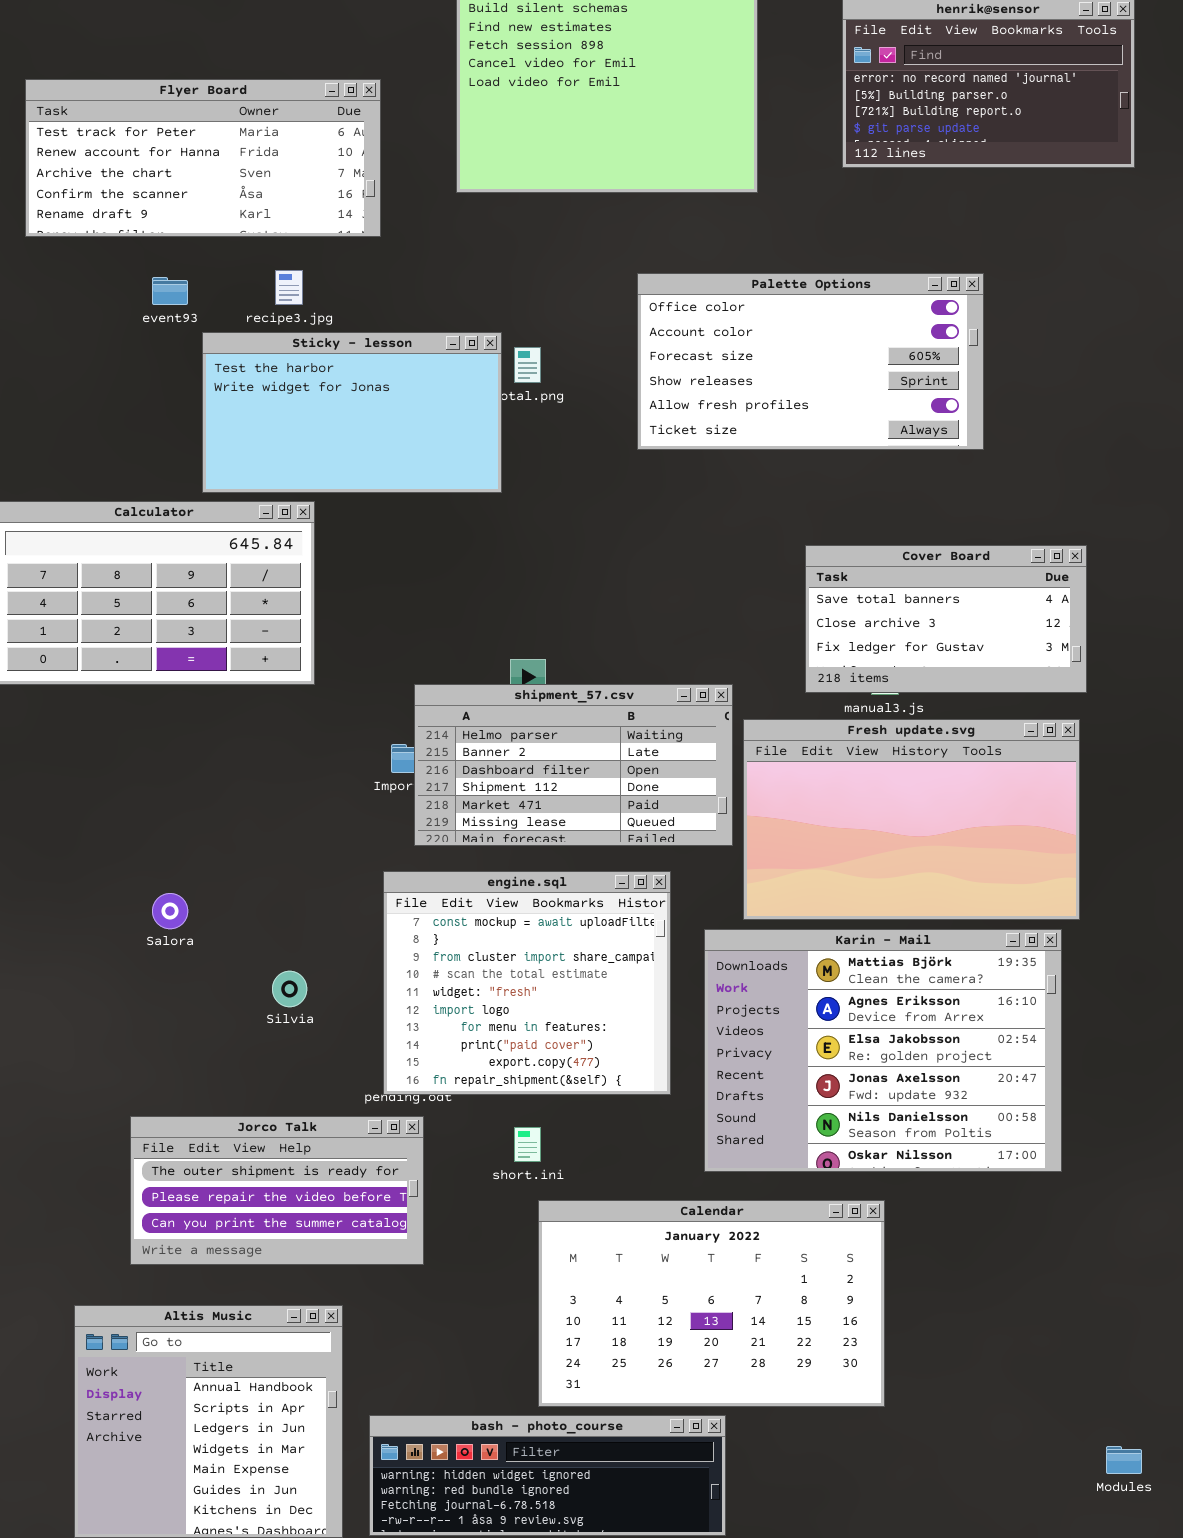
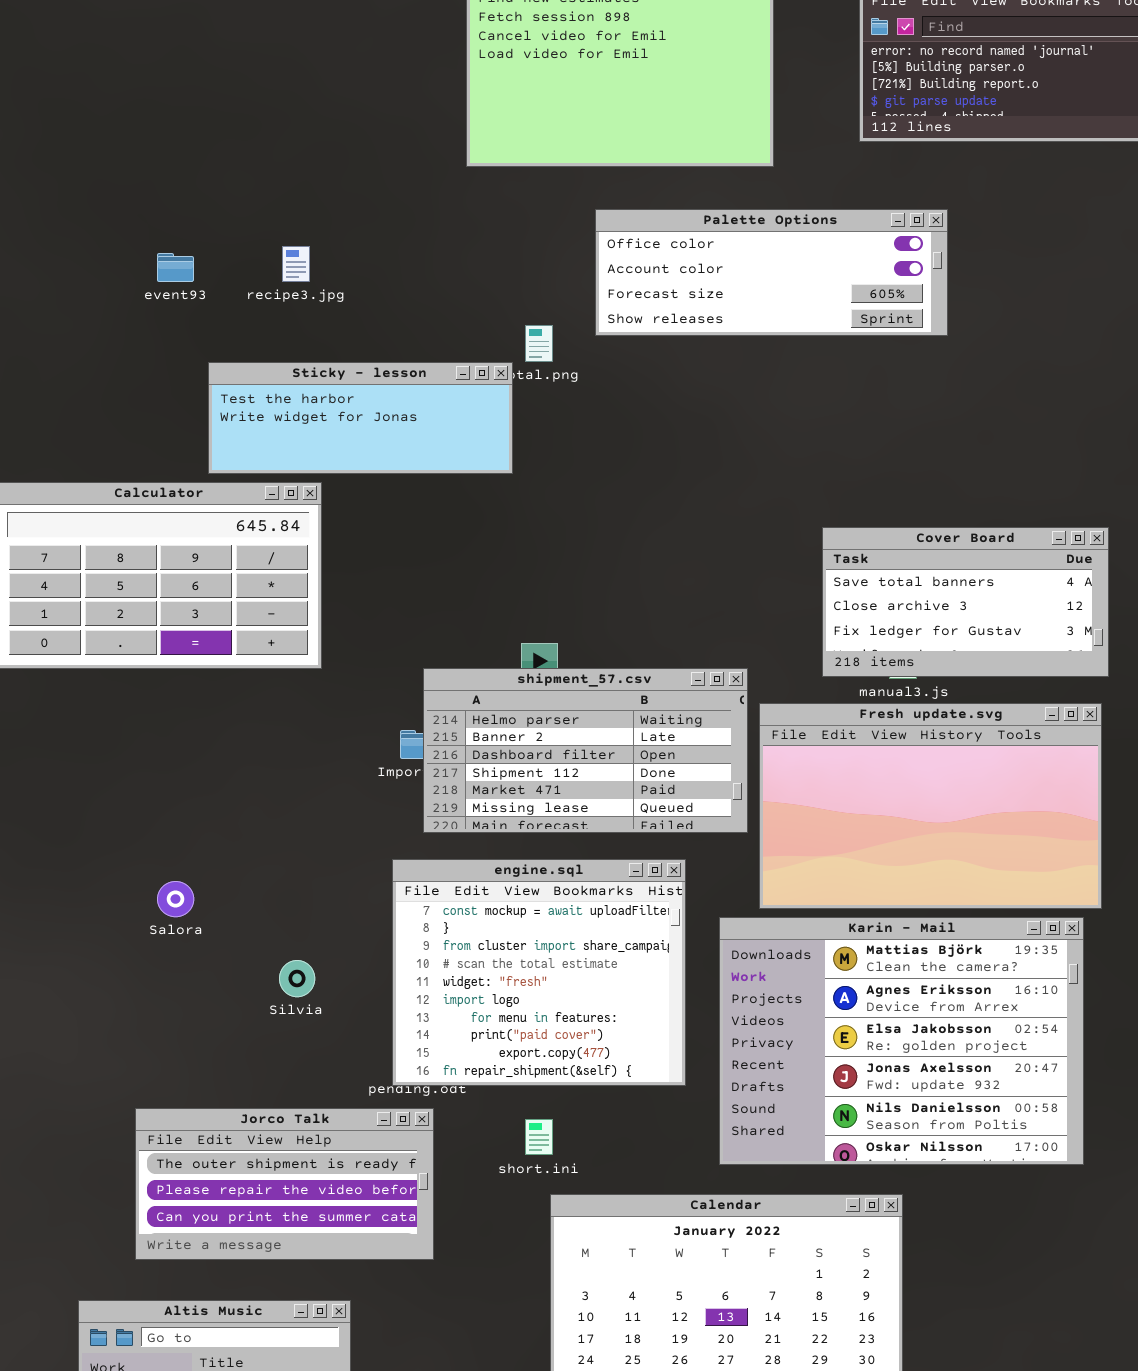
Flyer Board: [25,79,381,237] -> none, closed
Palette Options: [637,273,984,450] -> [595,209,948,336], moved, resized
Sticky - lesson: [202,332,502,493] -> [208,362,513,474], resized

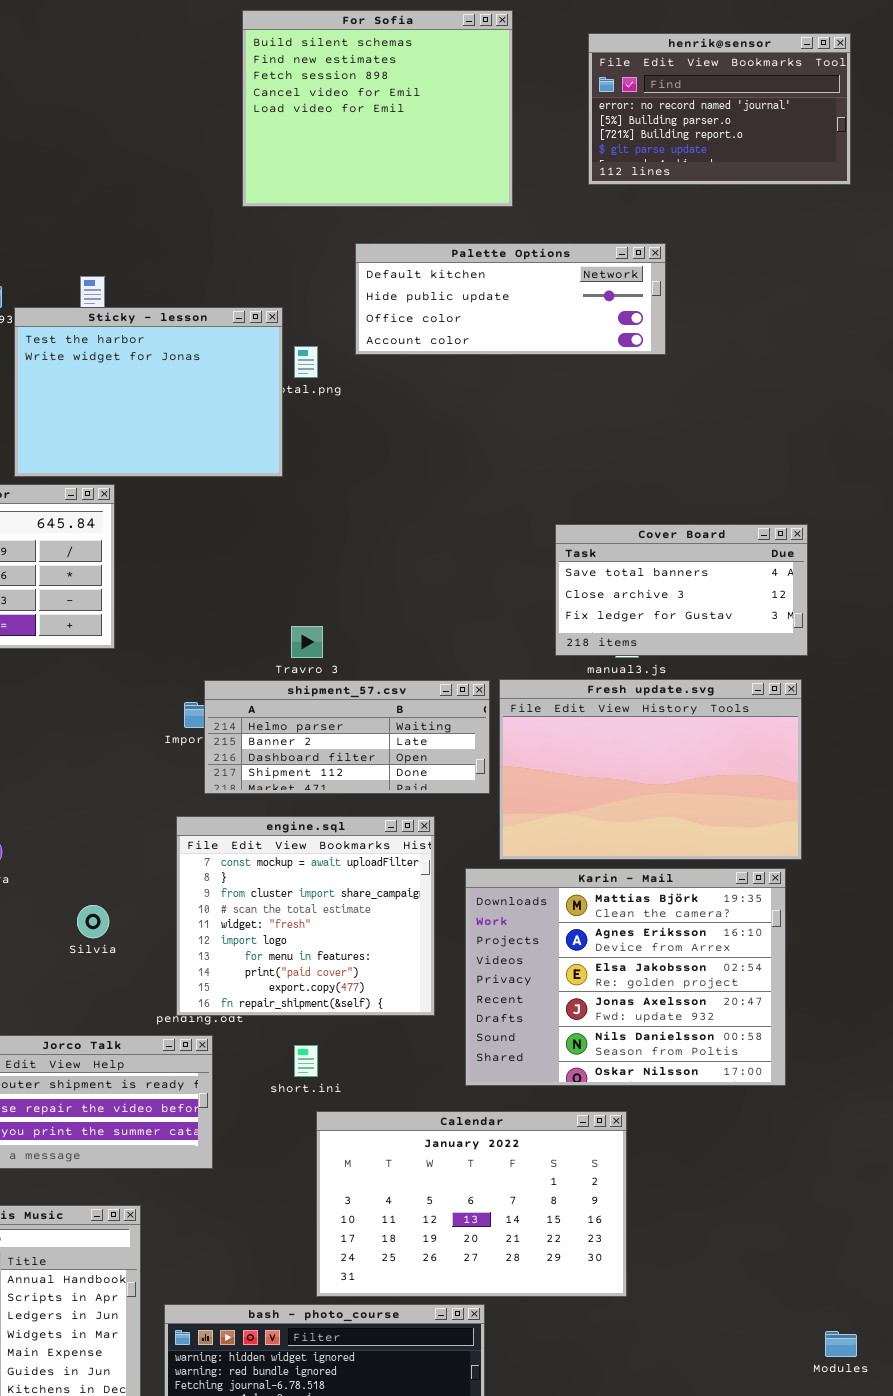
Palette Options: [595,209,948,336] -> [355,243,666,355], scrolled up 2 rows
Sticky - lesson: [208,362,513,474] -> [14,307,283,477], resized
shipment_57.csv: [423,668,748,833] -> [204,680,490,794], resized

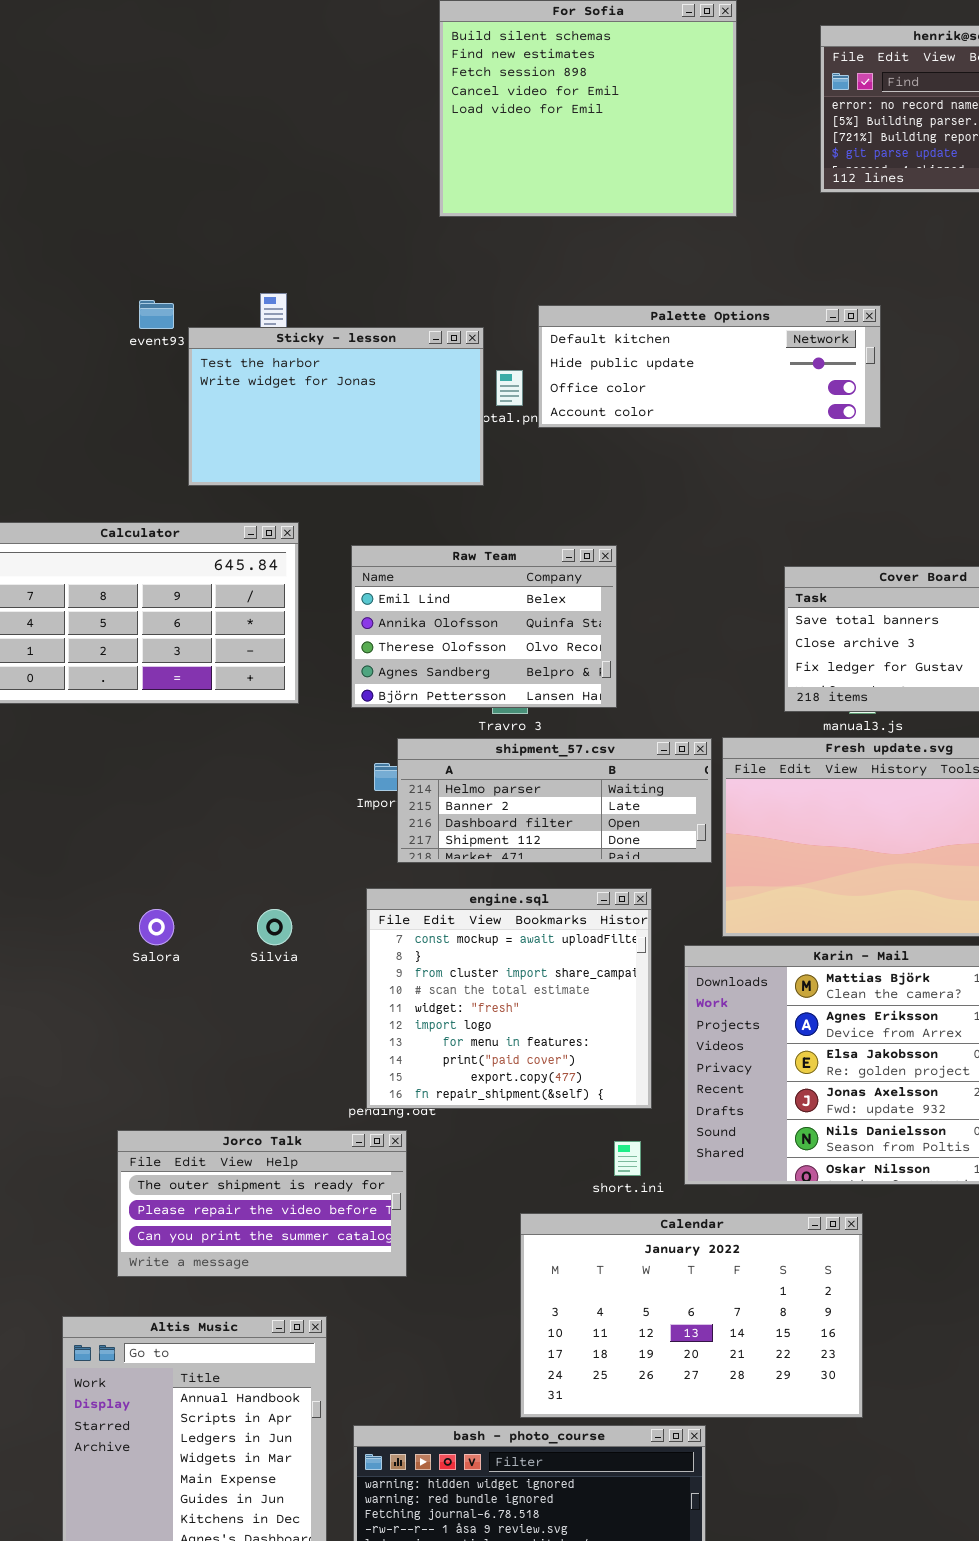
Palette Options: [355,243,666,355] -> [538,305,881,428], moved
Sticky - lesson: [14,307,283,477] -> [188,327,484,486], resized
Raw Team: none -> [351,545,617,708], opened
Silvia: [77,905,109,938] -> [257,909,292,945], moved
short.ini: [294,1045,318,1077] -> [614,1141,641,1176], moved

